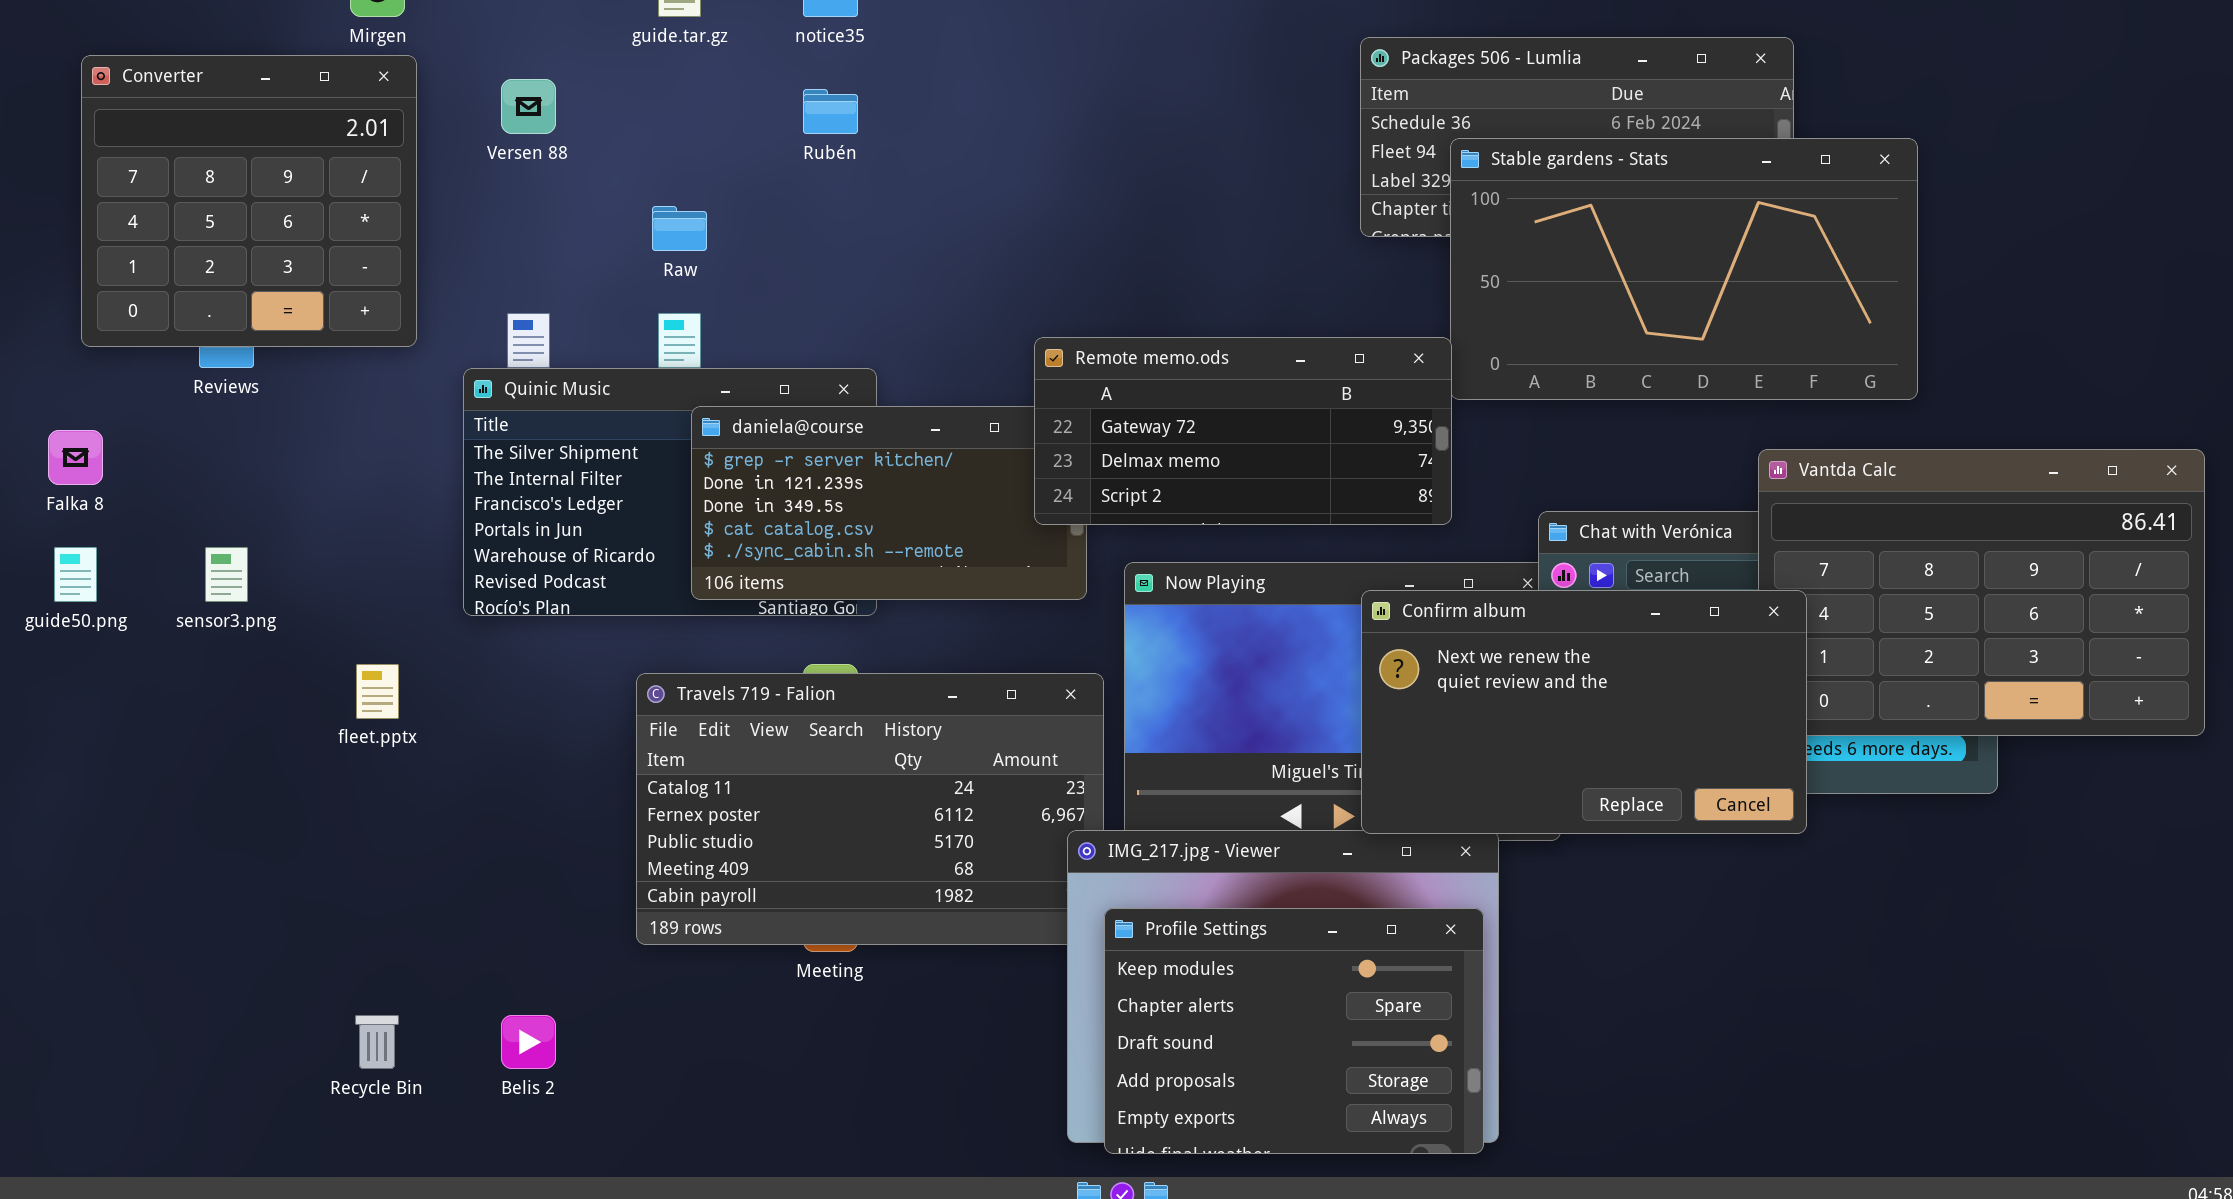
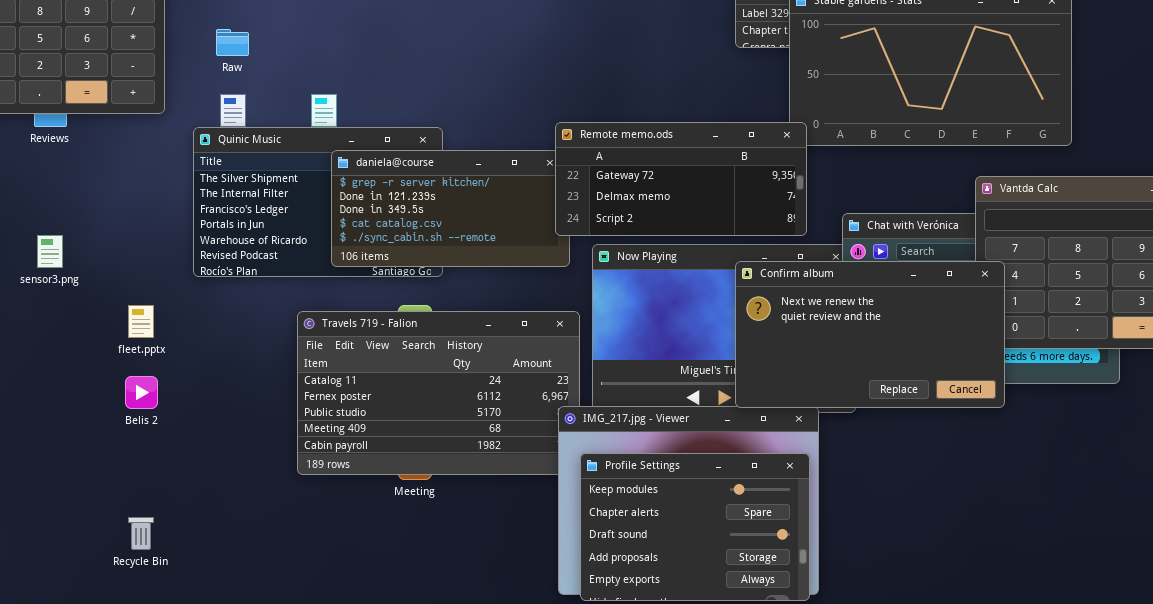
Raw: [652,206,707,251] -> [216,29,249,56], moved
Remote memo.ods: [1034,337,1452,525] -> [555,122,807,236], moved
Belis 2: [501,1015,556,1069] -> [125,376,158,409], moved

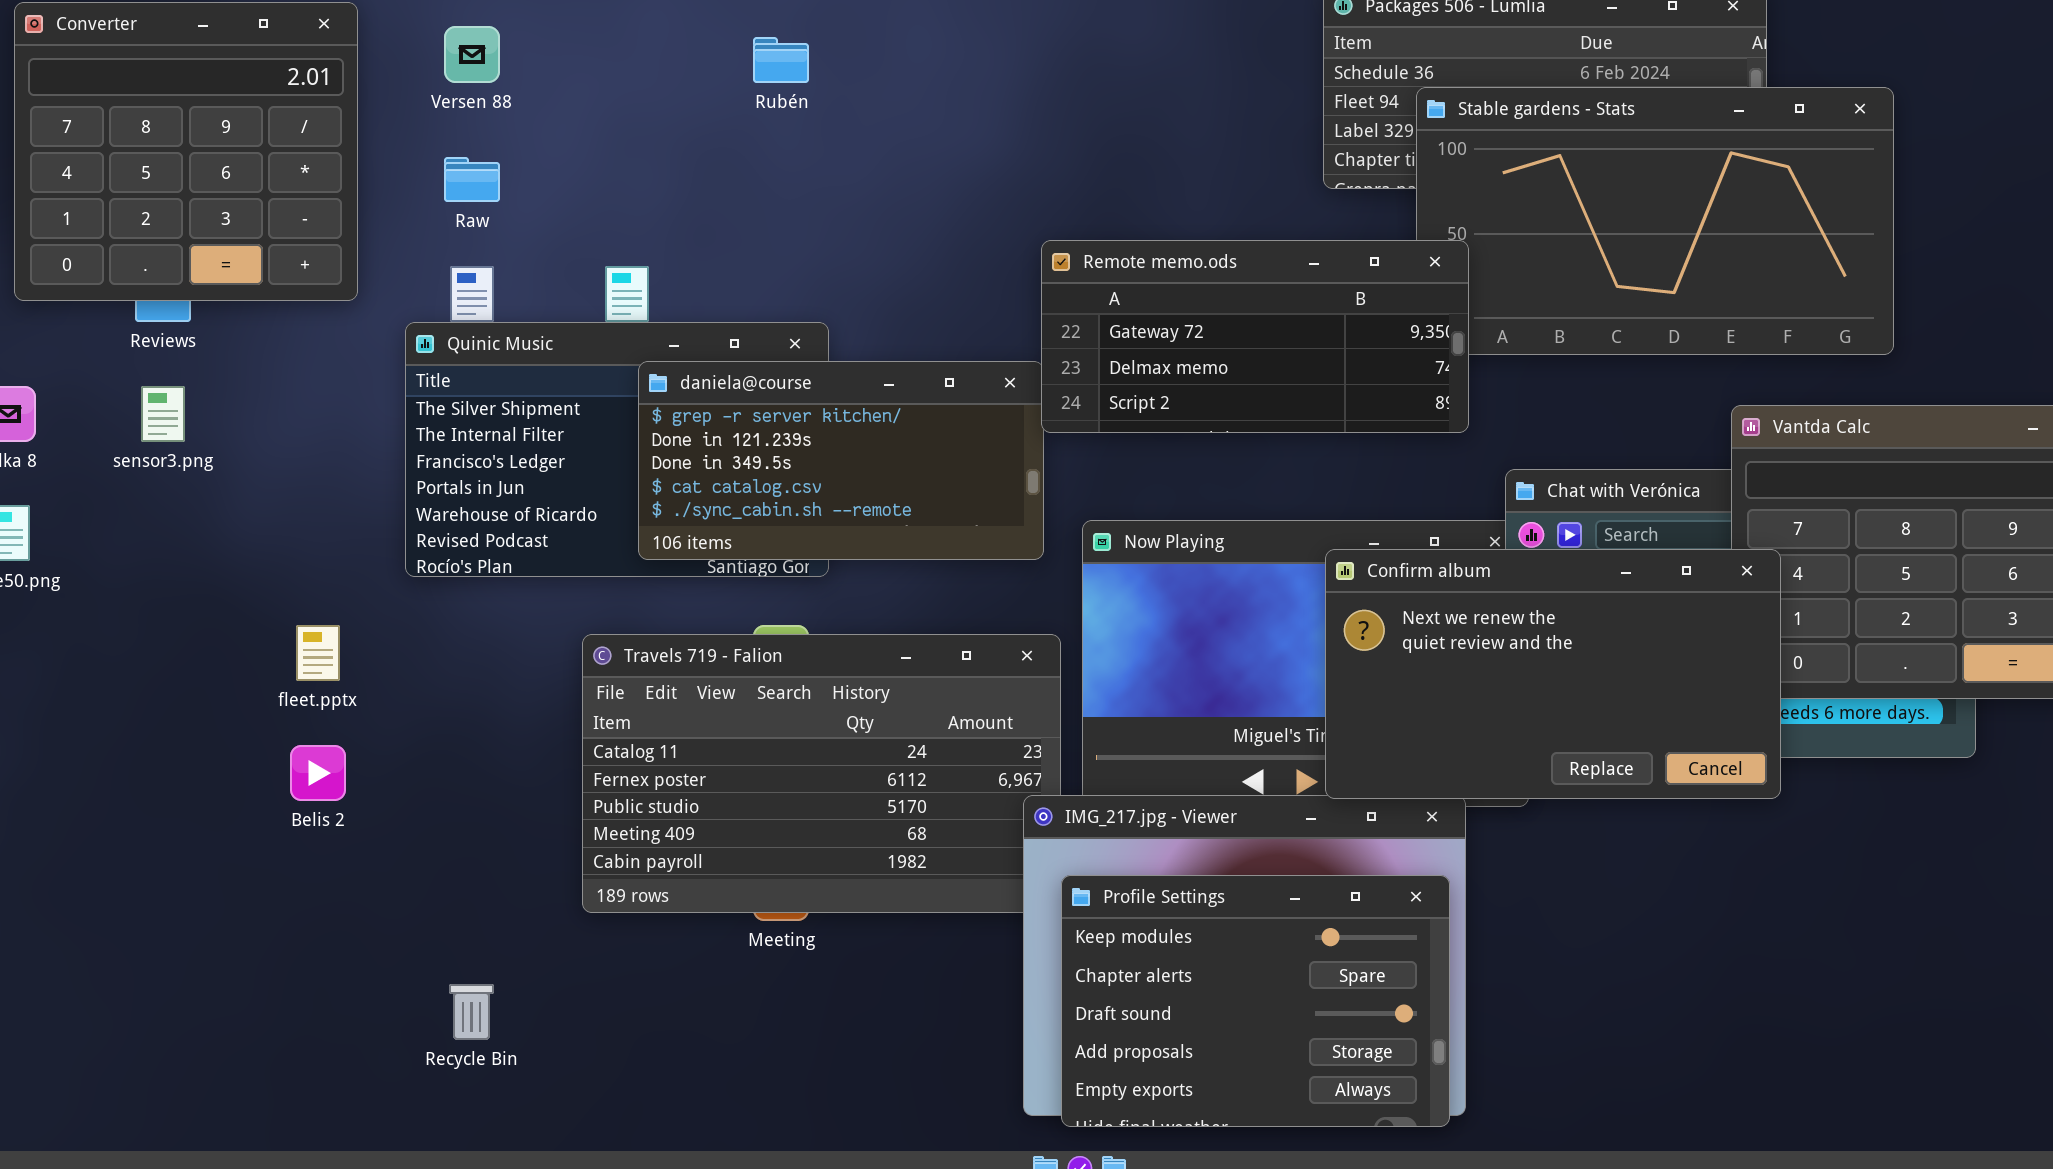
Remote memo.ods: [555,122,807,236] -> [1041,240,1469,433], moved
sensor3.png: [37,235,63,268] -> [141,386,185,442], moved
Recycle Bin: [128,517,154,550] -> [449,984,494,1040], moved

